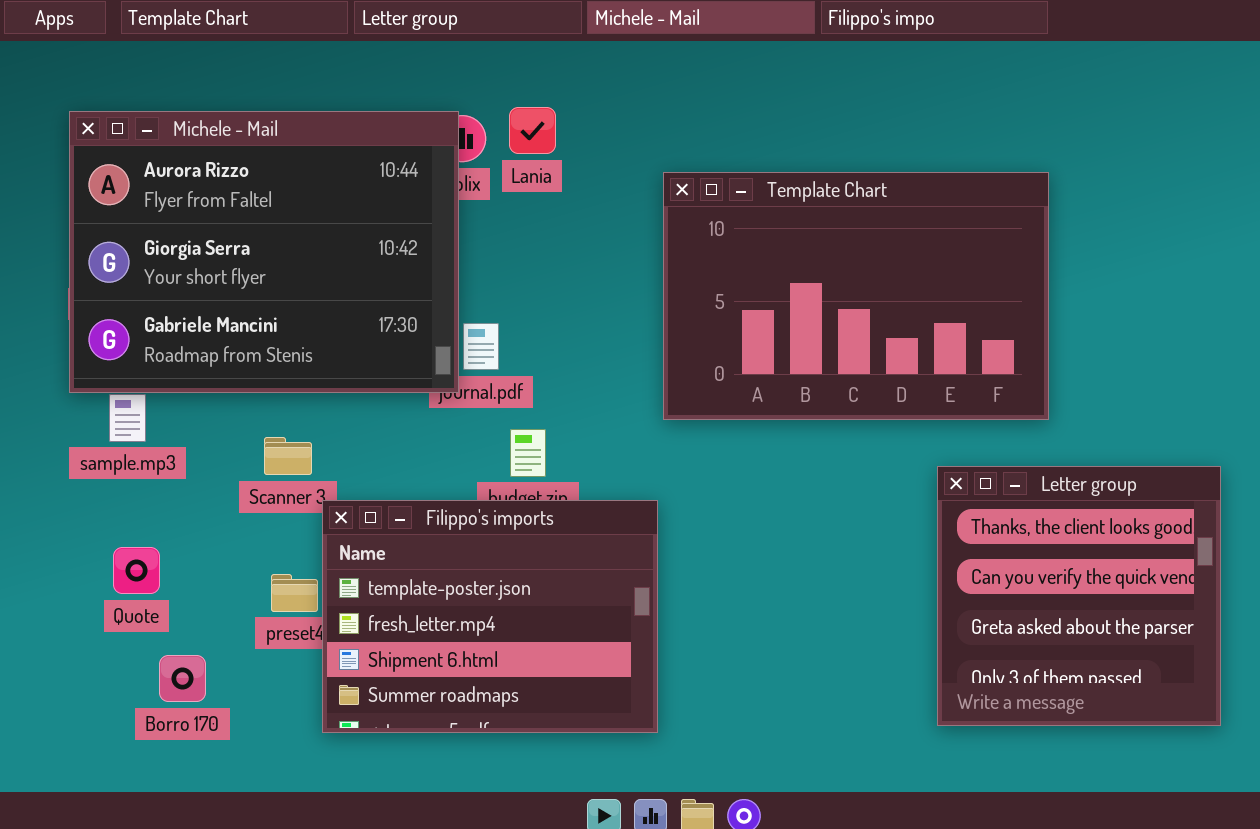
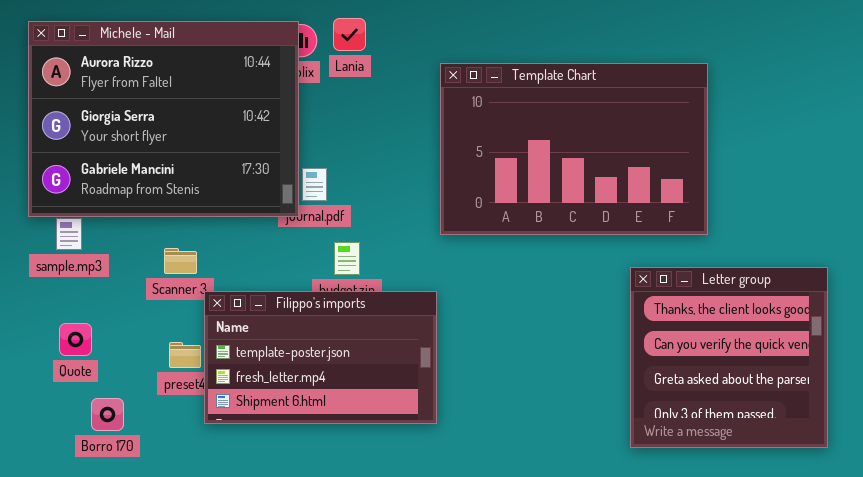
Filippo's imports: [322,500,658,733] -> [204,291,437,424], resized

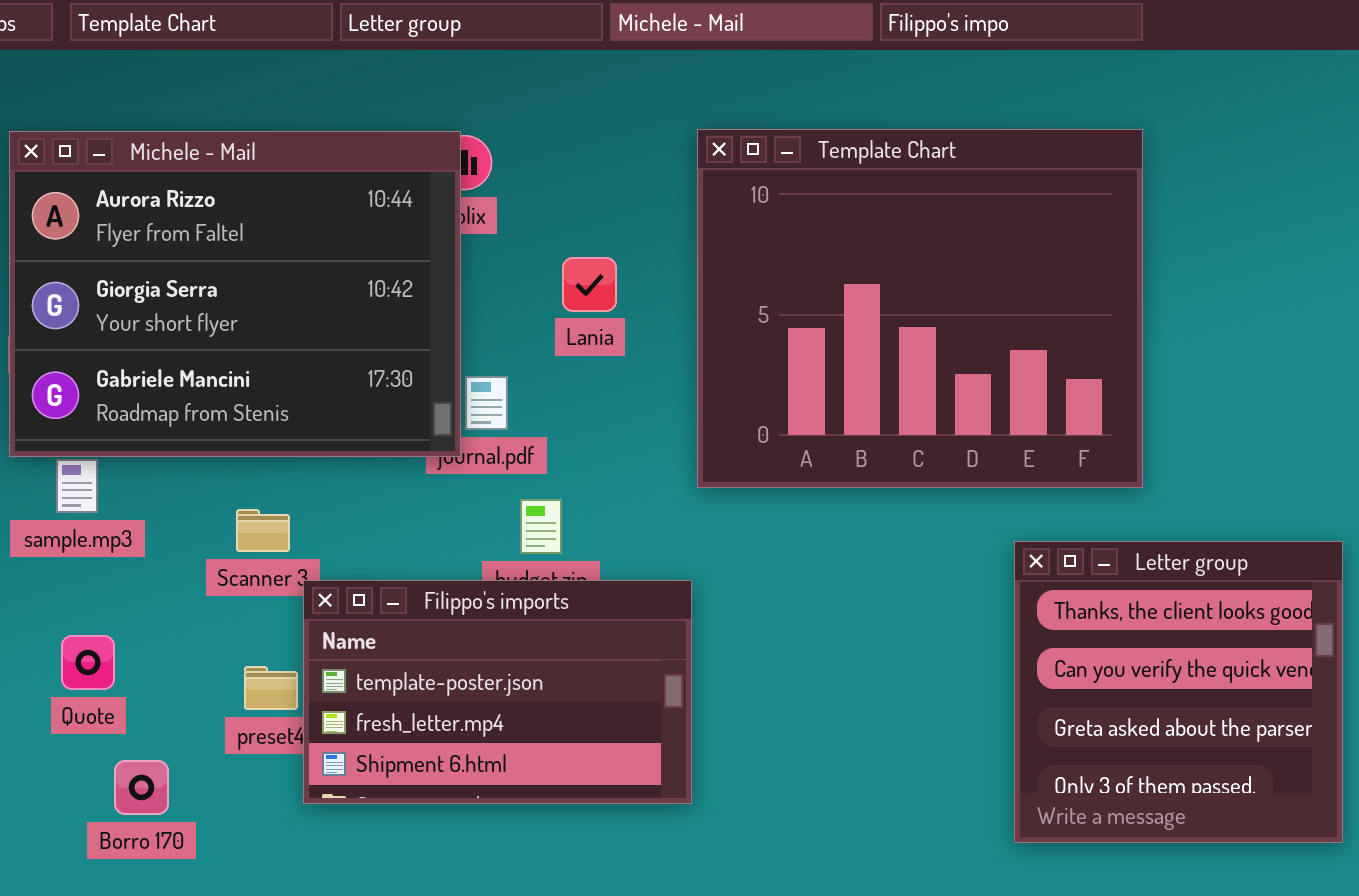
Lania: [333,18,366,51] -> [562,257,617,312], moved
Template Chart: [440,63,708,235] -> [697,129,1143,488], resized

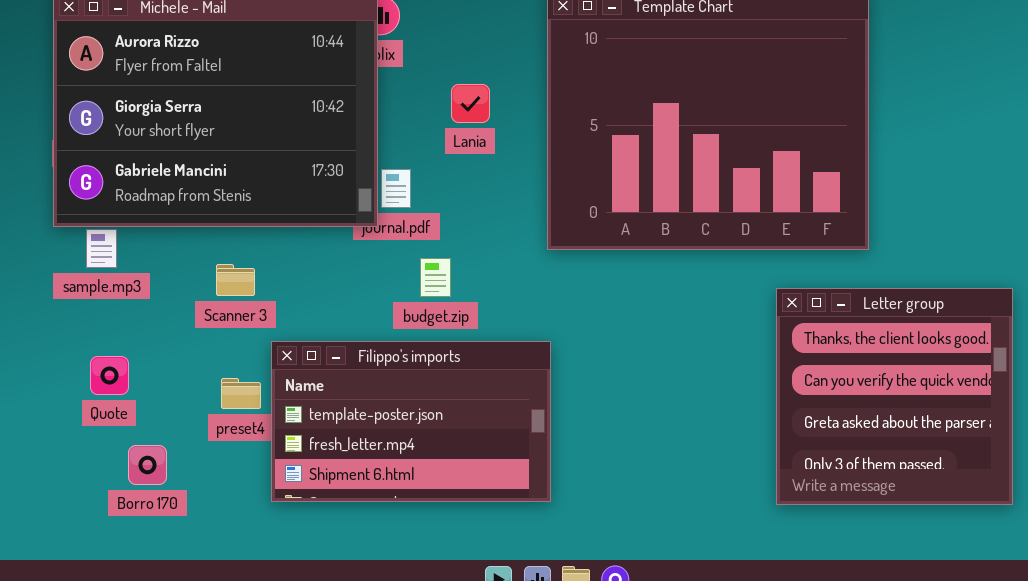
Filippo's imports: [303,580,692,804] -> [271,341,551,502], moved

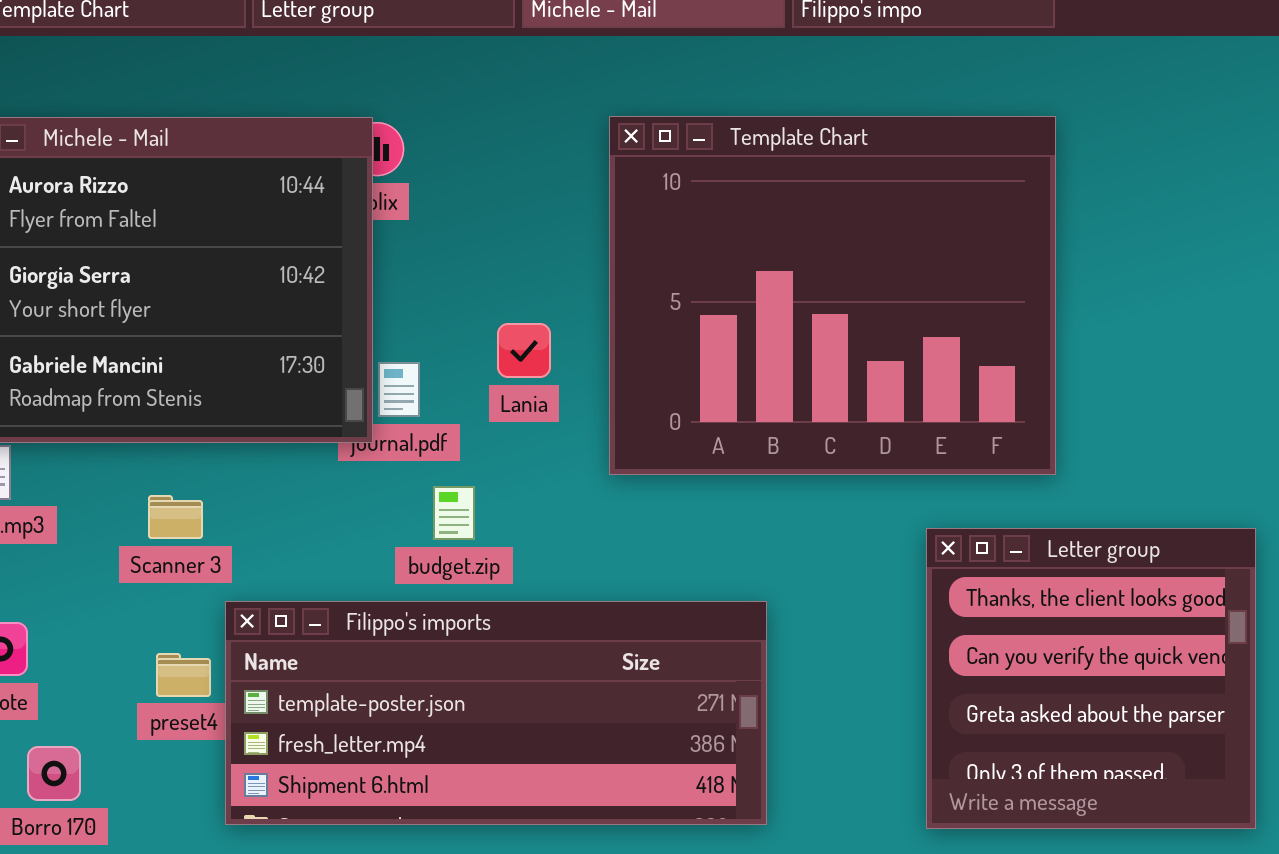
Lania: [451,84,490,123] -> [497,323,551,378], moved
Filippo's imports: [271,341,551,502] -> [225,601,767,825], resized

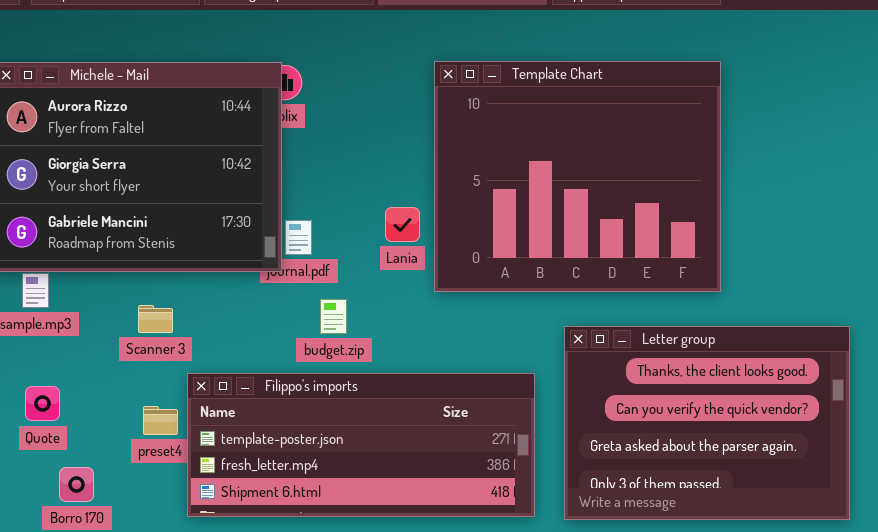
Lania: [497,323,551,378] -> [385,207,420,242], moved
Letter group: [926,528,1256,829] -> [564,326,850,520], resized

